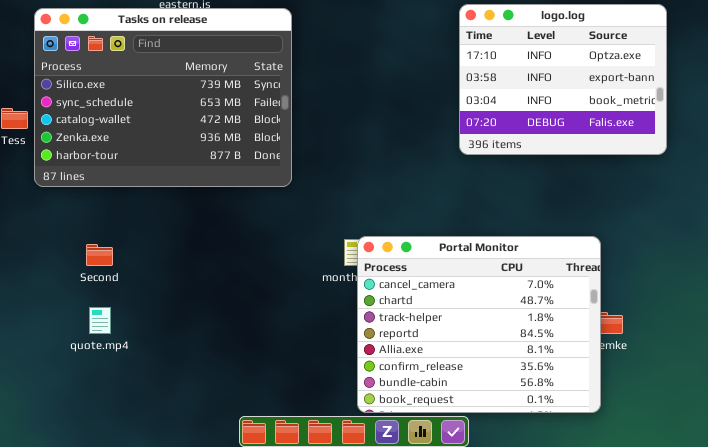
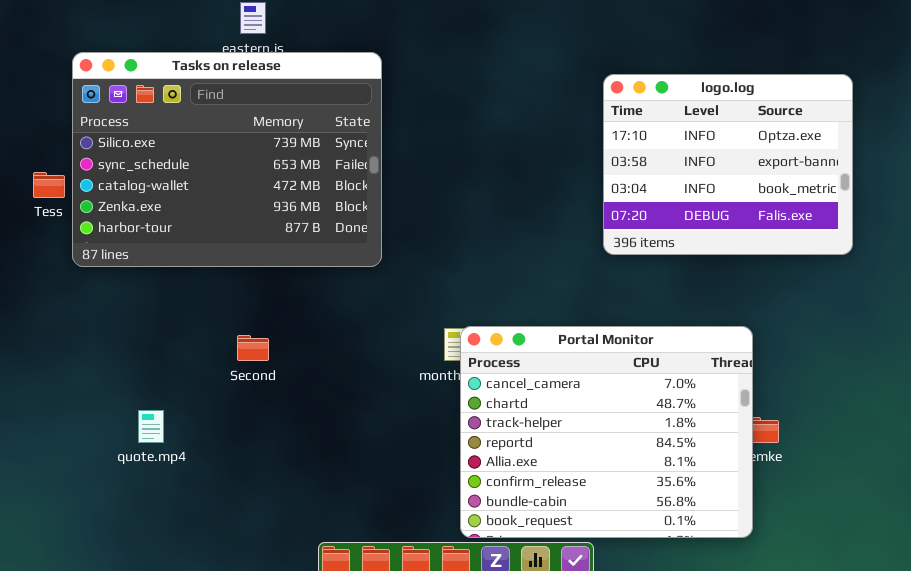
logo.log: [459,4,667,155] -> [603,74,853,255], moved
Second: [86,244,113,266] -> [237,335,269,361], moved

